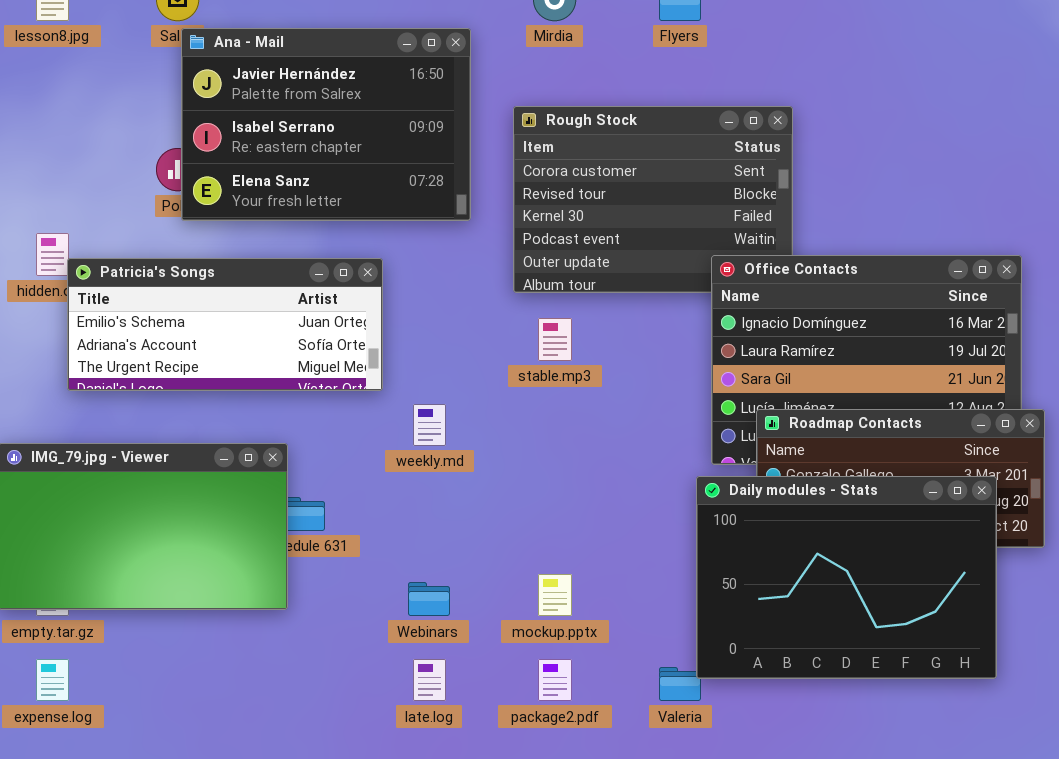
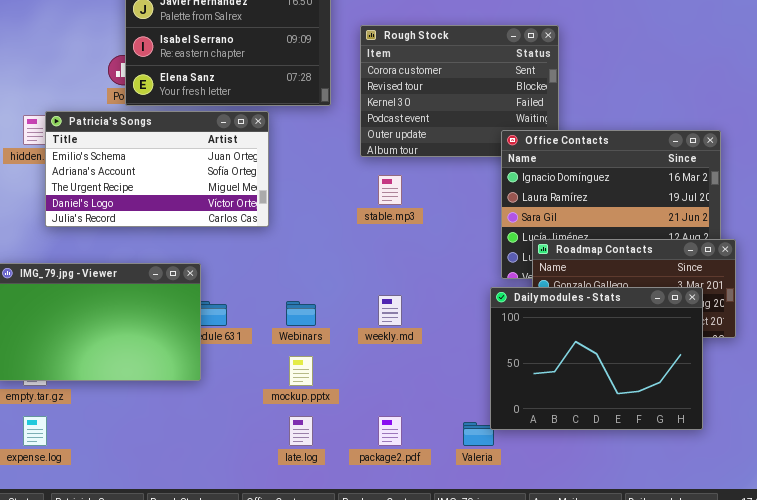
Patricia's Songs: [67,258,383,391] -> [45,111,269,227], resized
weekly.md: [413,404,446,446] -> [378,295,402,326], moved
mockup.pptx: [538,574,572,616] -> [289,356,313,386], moved
Webinars: [408,582,450,616] -> [286,301,316,326], moved

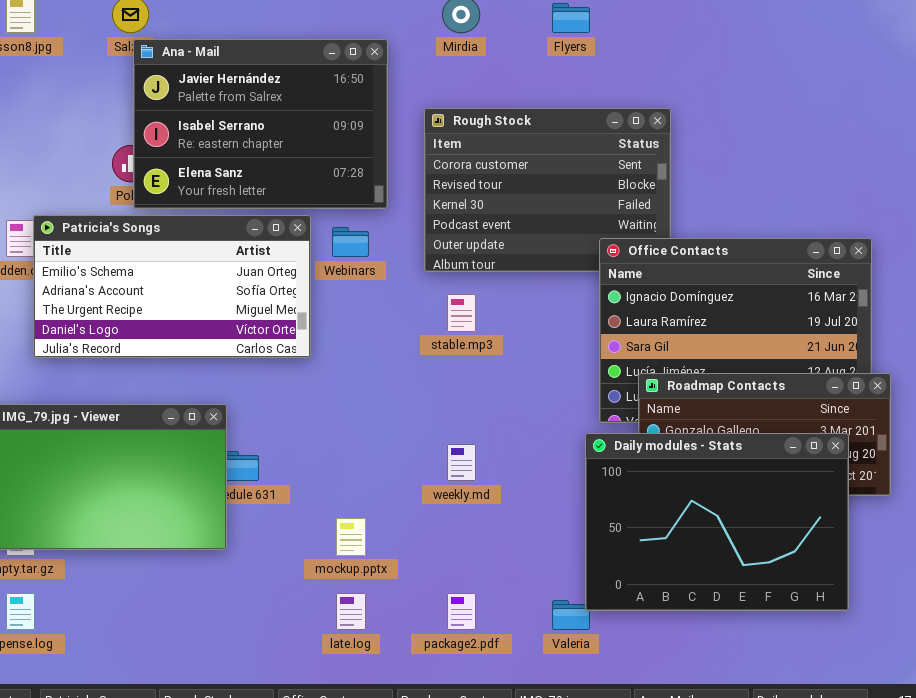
Webinars: [286,301,316,326] -> [332,227,369,257], moved

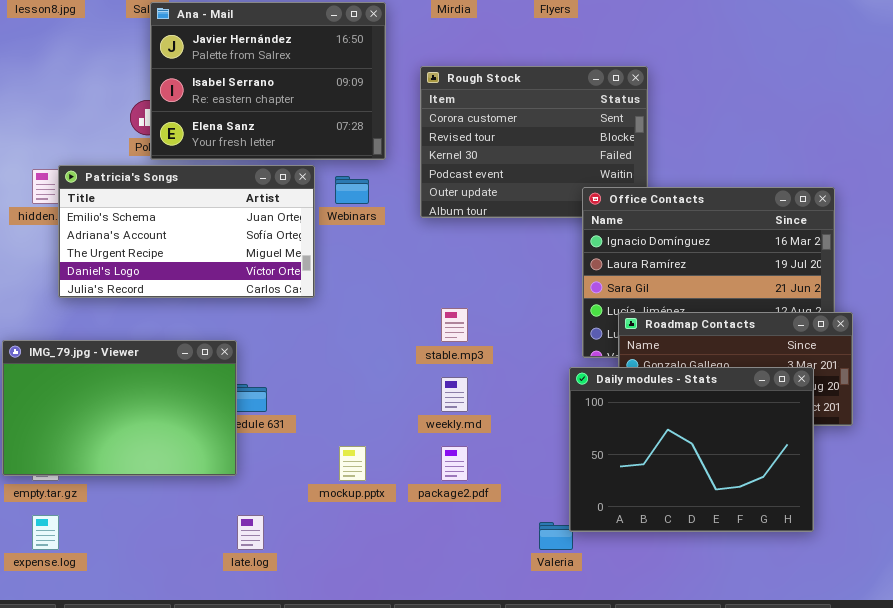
stable.mp3: [447,294,476,332] -> [441,308,468,342], moved
late.log: [336,593,366,630] -> [237,515,264,550], moved
package2.pdf: [447,593,476,630] -> [441,446,468,481], moved

